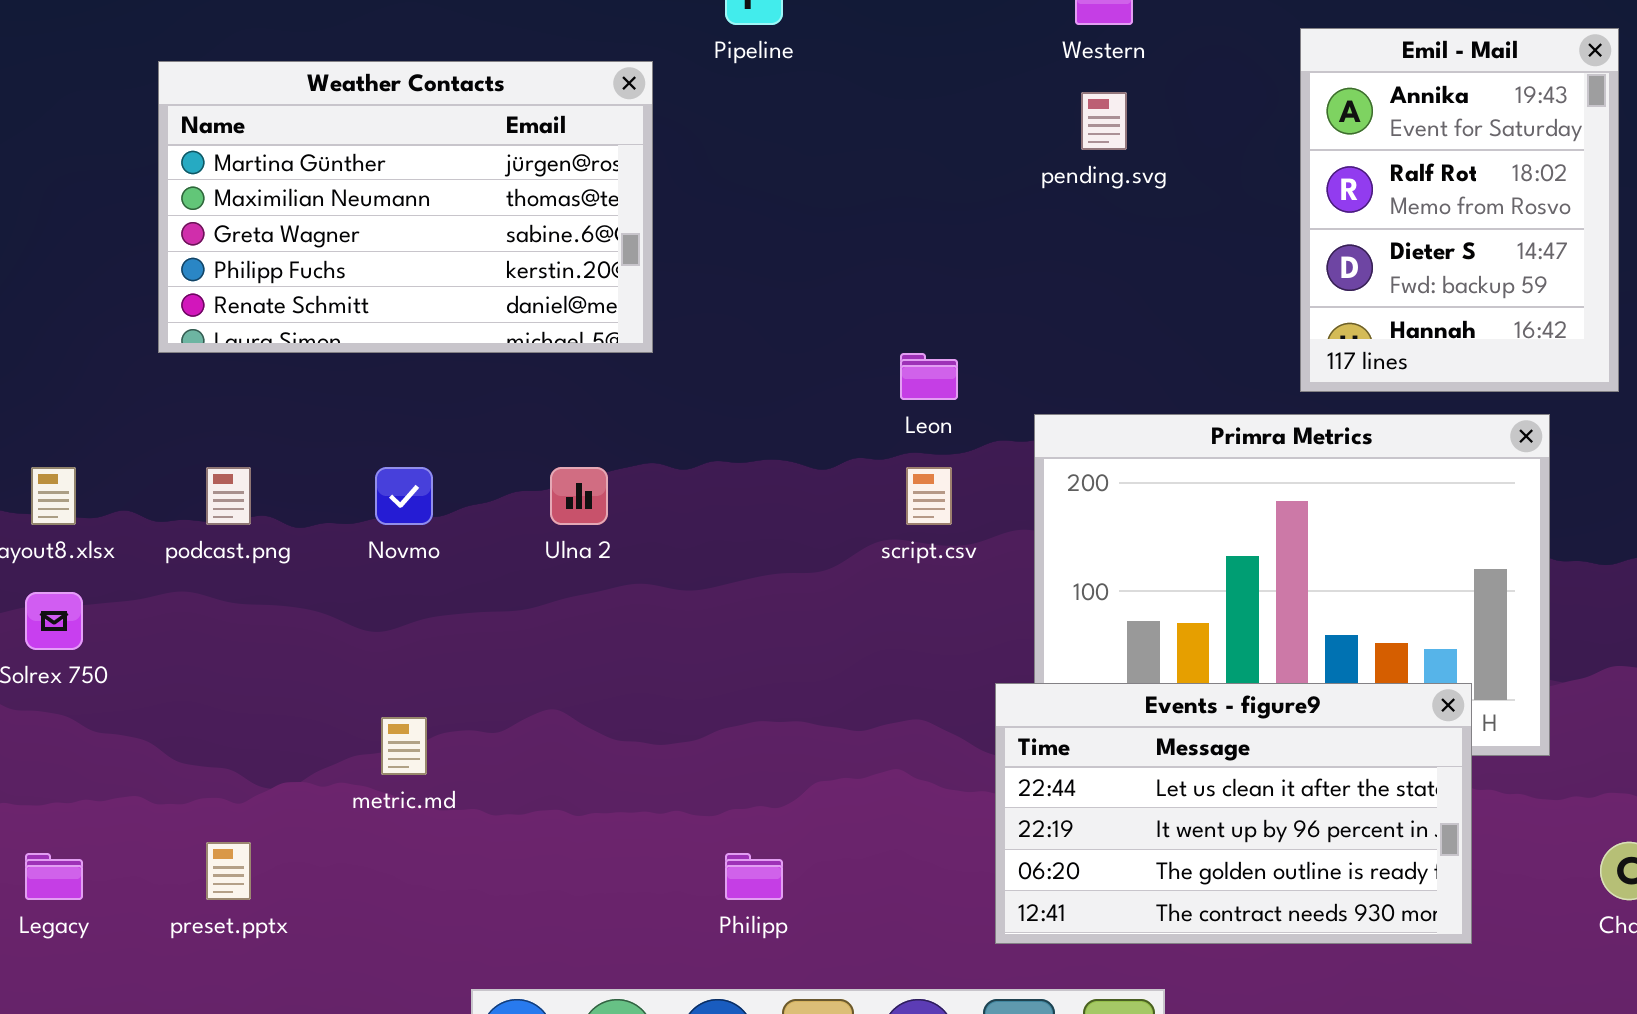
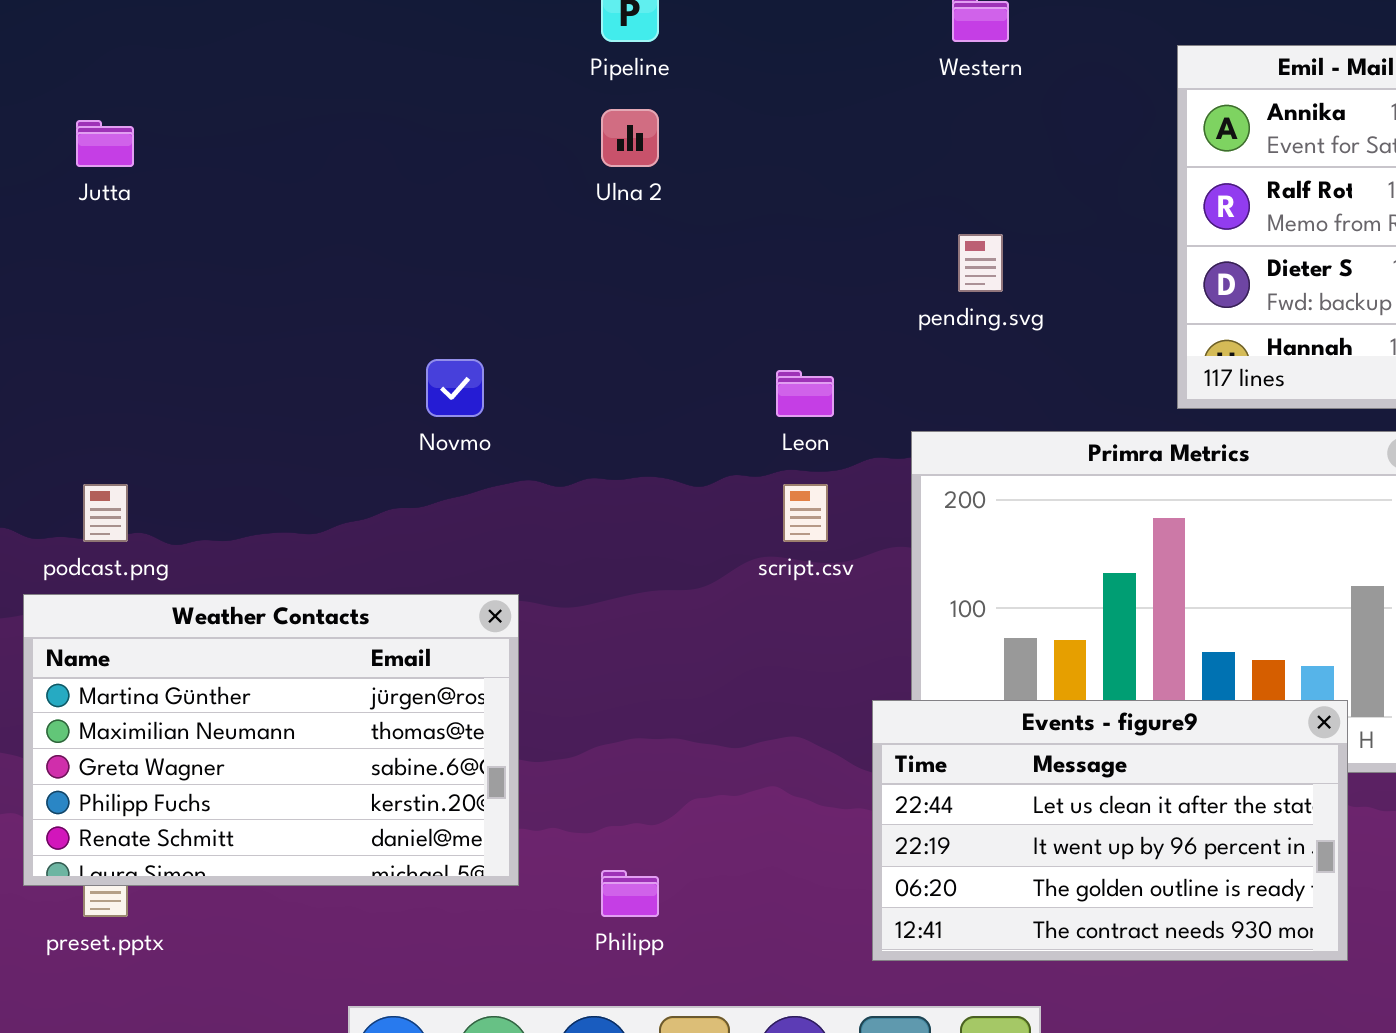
Weather Contacts: [158,61,653,353] -> [23,594,519,886], moved
pending.svg: [1081,92,1127,150] -> [958,234,1003,292], moved
Novmo: [375,467,433,525] -> [426,359,484,417], moved
Ulna 2: [550,467,608,525] -> [601,109,659,167], moved

